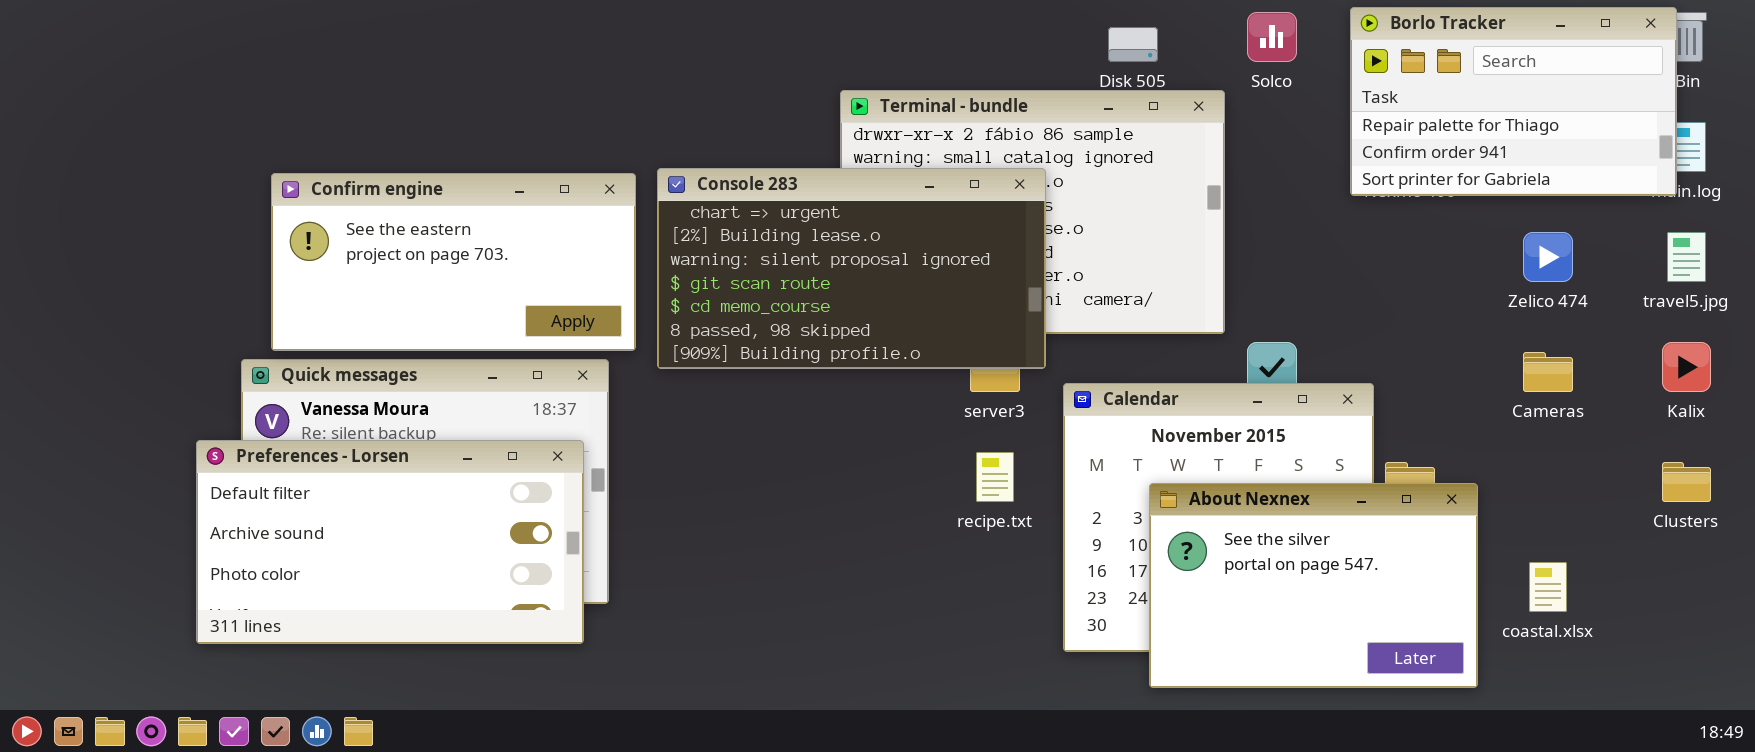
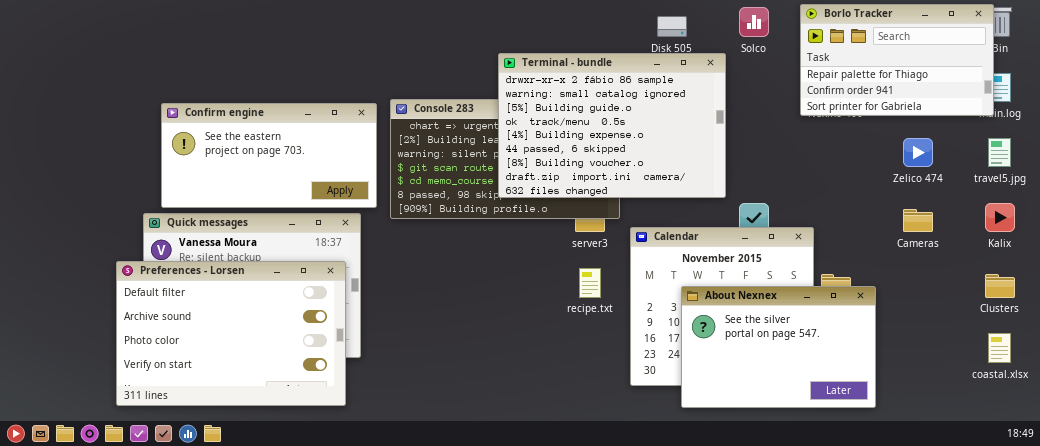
Terminal - bundle: [840,90,1225,334] -> [498,53,726,198], raised
Preferences - Lorsen: [196,440,584,644] -> [116,261,346,406], resized
coastal.xlsx: [1529,562,1567,612] -> [988,333,1011,363], moved

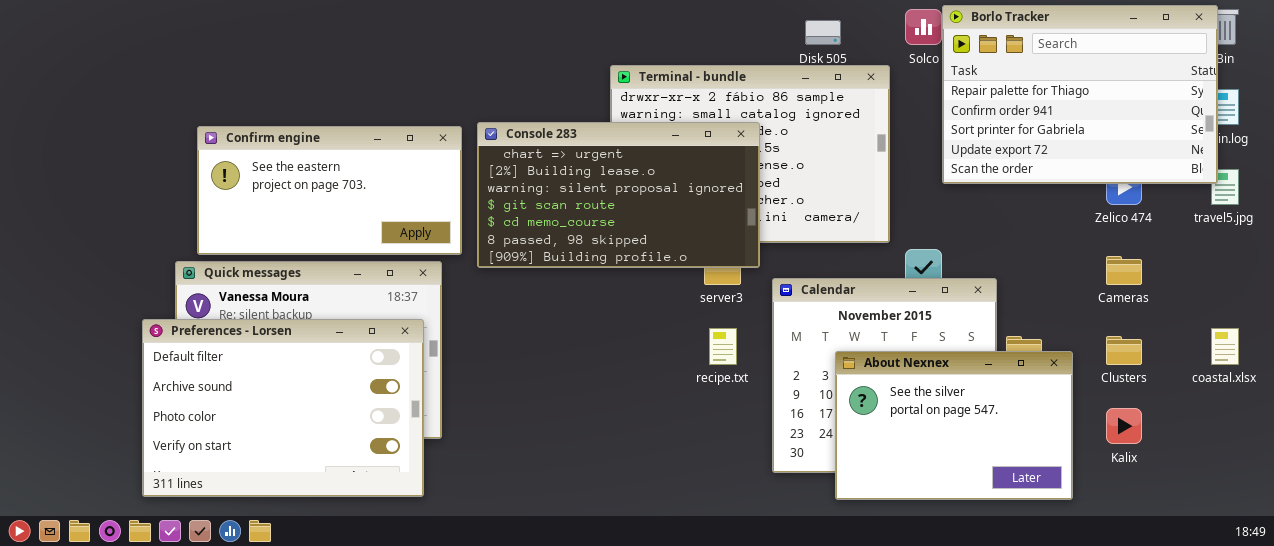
Borlo Tracker: [800,4,994,116] -> [942,5,1218,184], resized
Console 283: [390,99,620,219] -> [477,122,760,268], raised
Kalix: [985,203,1015,232] -> [1106,408,1142,444], moved
Clusters: [985,274,1015,298] -> [1106,336,1142,365], moved
coastal.xlsx: [988,333,1011,363] -> [1211,328,1239,365], moved

